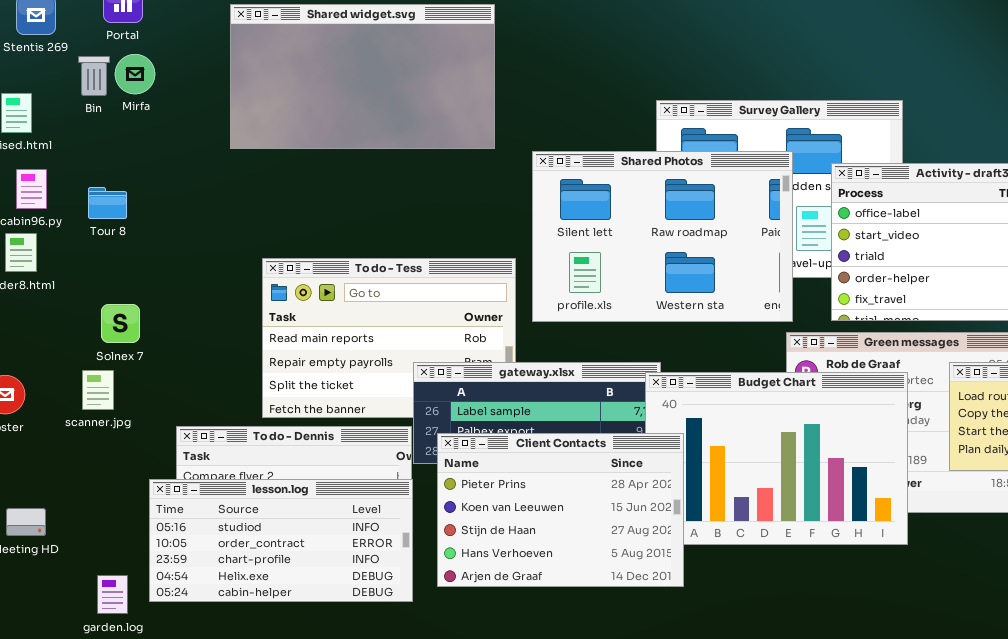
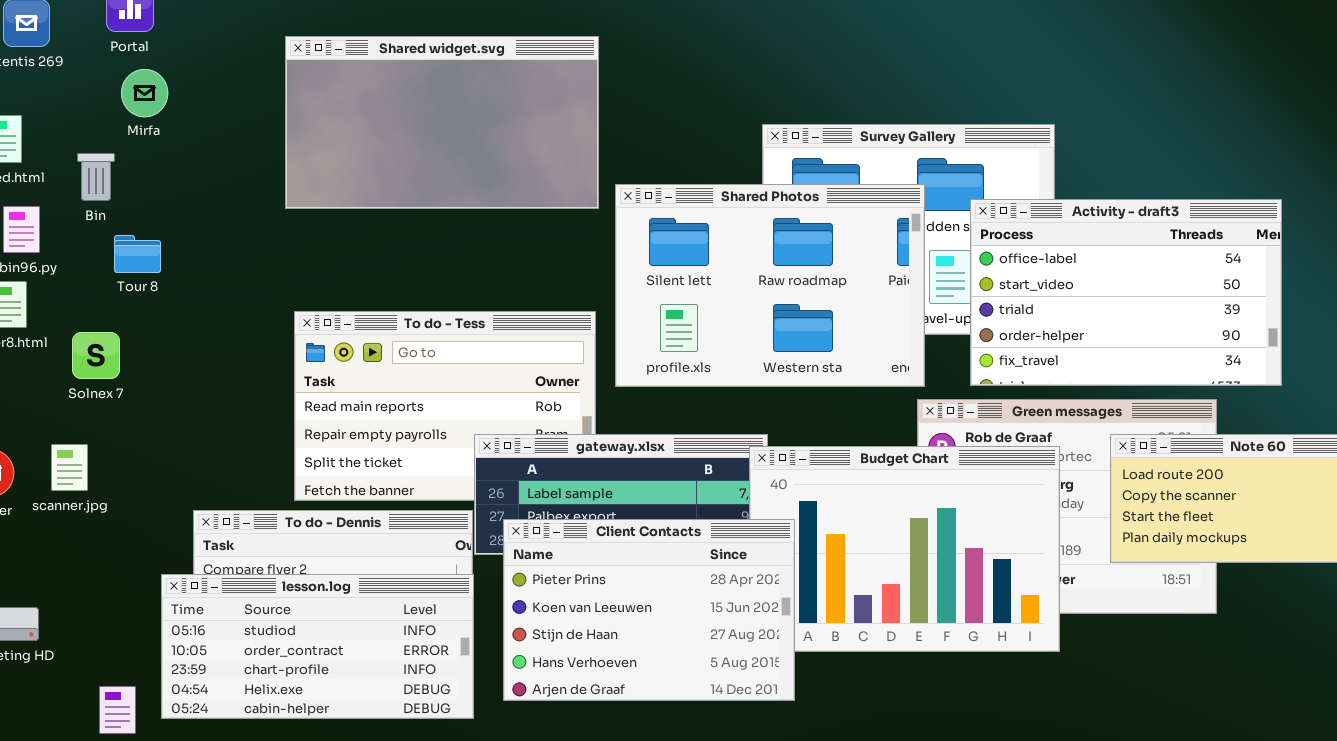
Shared widget.svg: [230,4,495,149] -> [285,36,599,209], moved
Bin: [78,56,110,96] -> [77,153,115,201], moved
Tour 8: [88,187,127,219] -> [114,235,161,273], moved
Solnex 7: [101,304,140,343] -> [72,332,120,379], moved
scanner.jpg: [82,370,114,410] -> [51,444,88,491], moved

